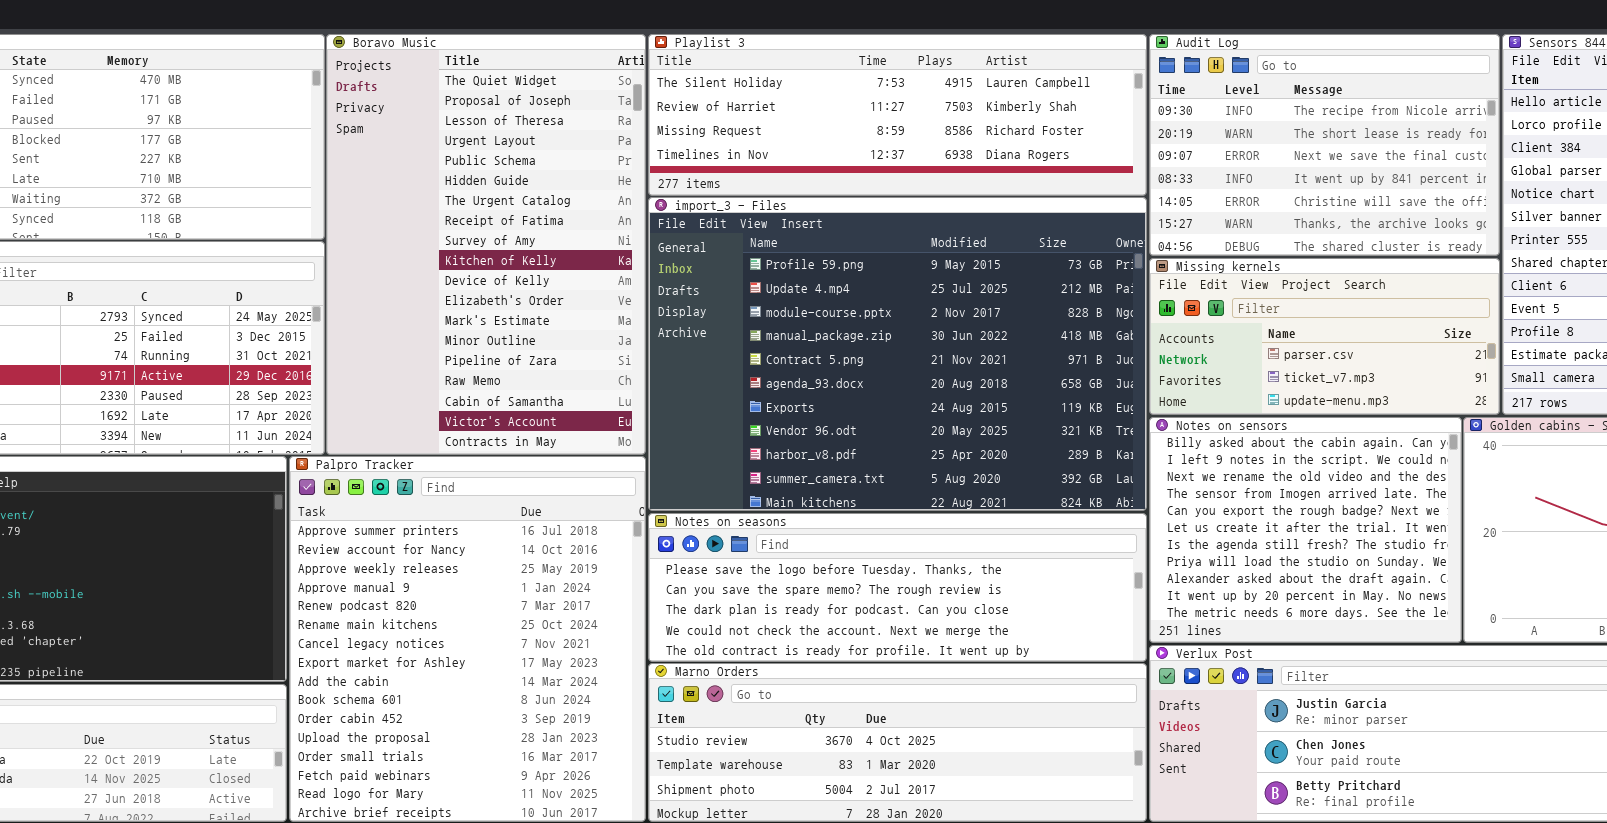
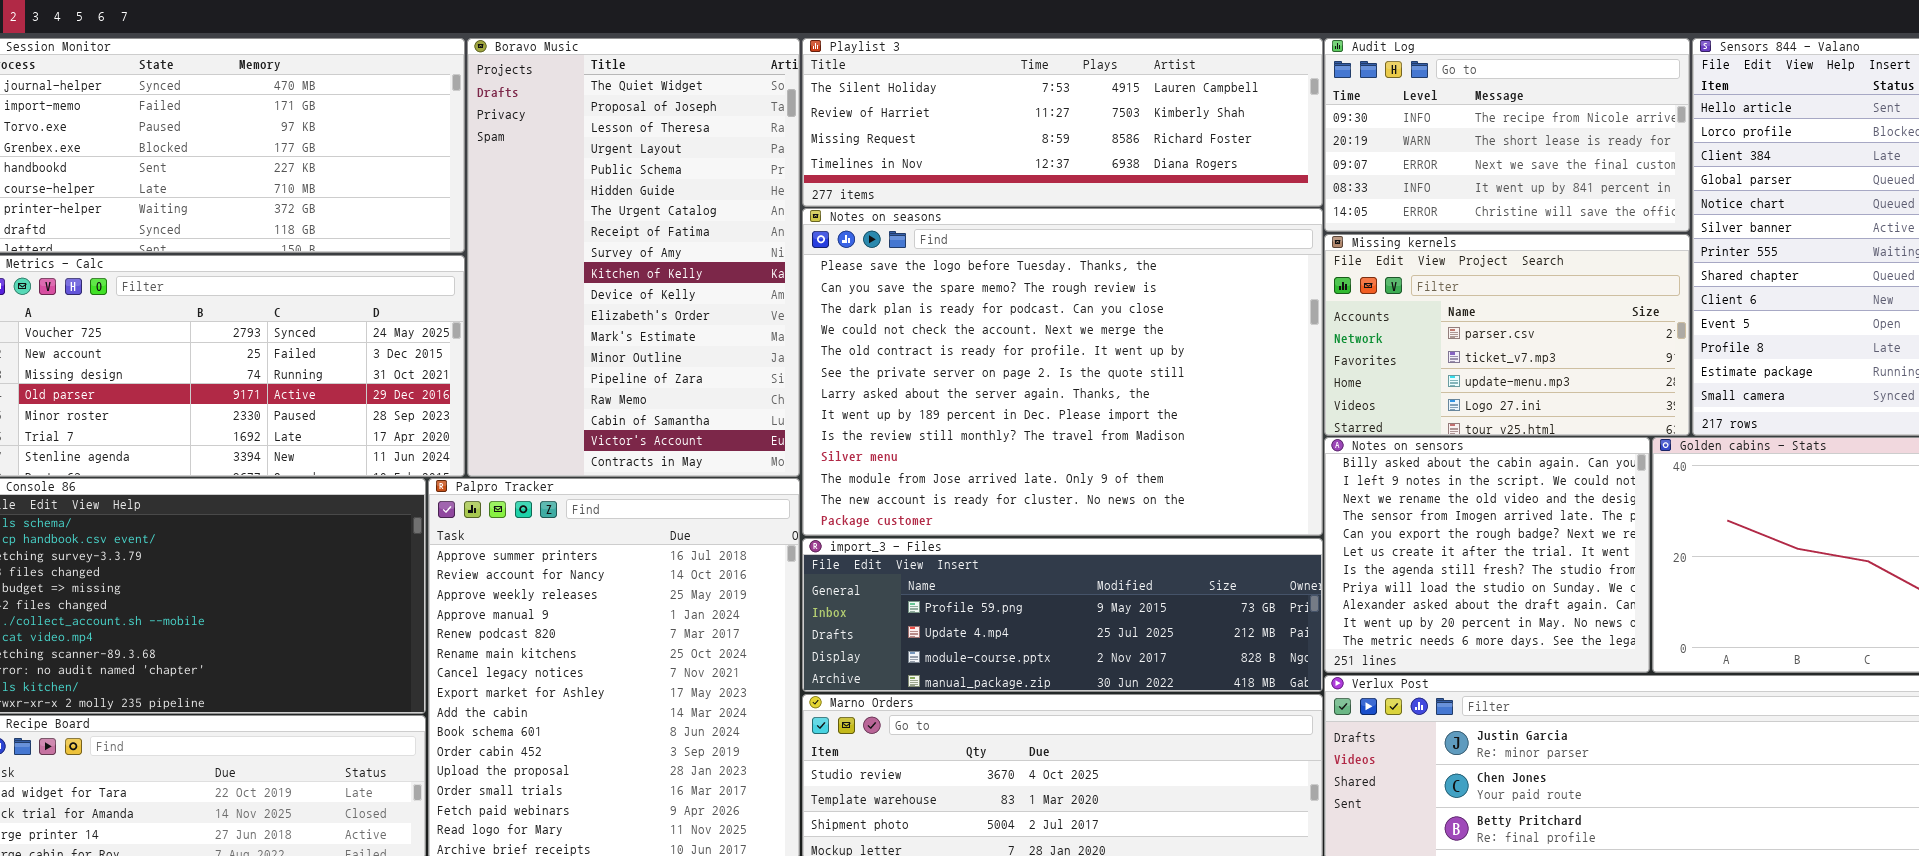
Audit Log: [1149,34,1500,256] -> [1324,38,1690,232], resized
import_3 - Files: [648,197,1147,511] -> [802,538,1323,692], moved, resized
Missing kernels: [1149,258,1500,415] -> [1324,234,1690,436], resized
Notes on seasons: [648,513,1147,662] -> [802,208,1323,536], moved, resized

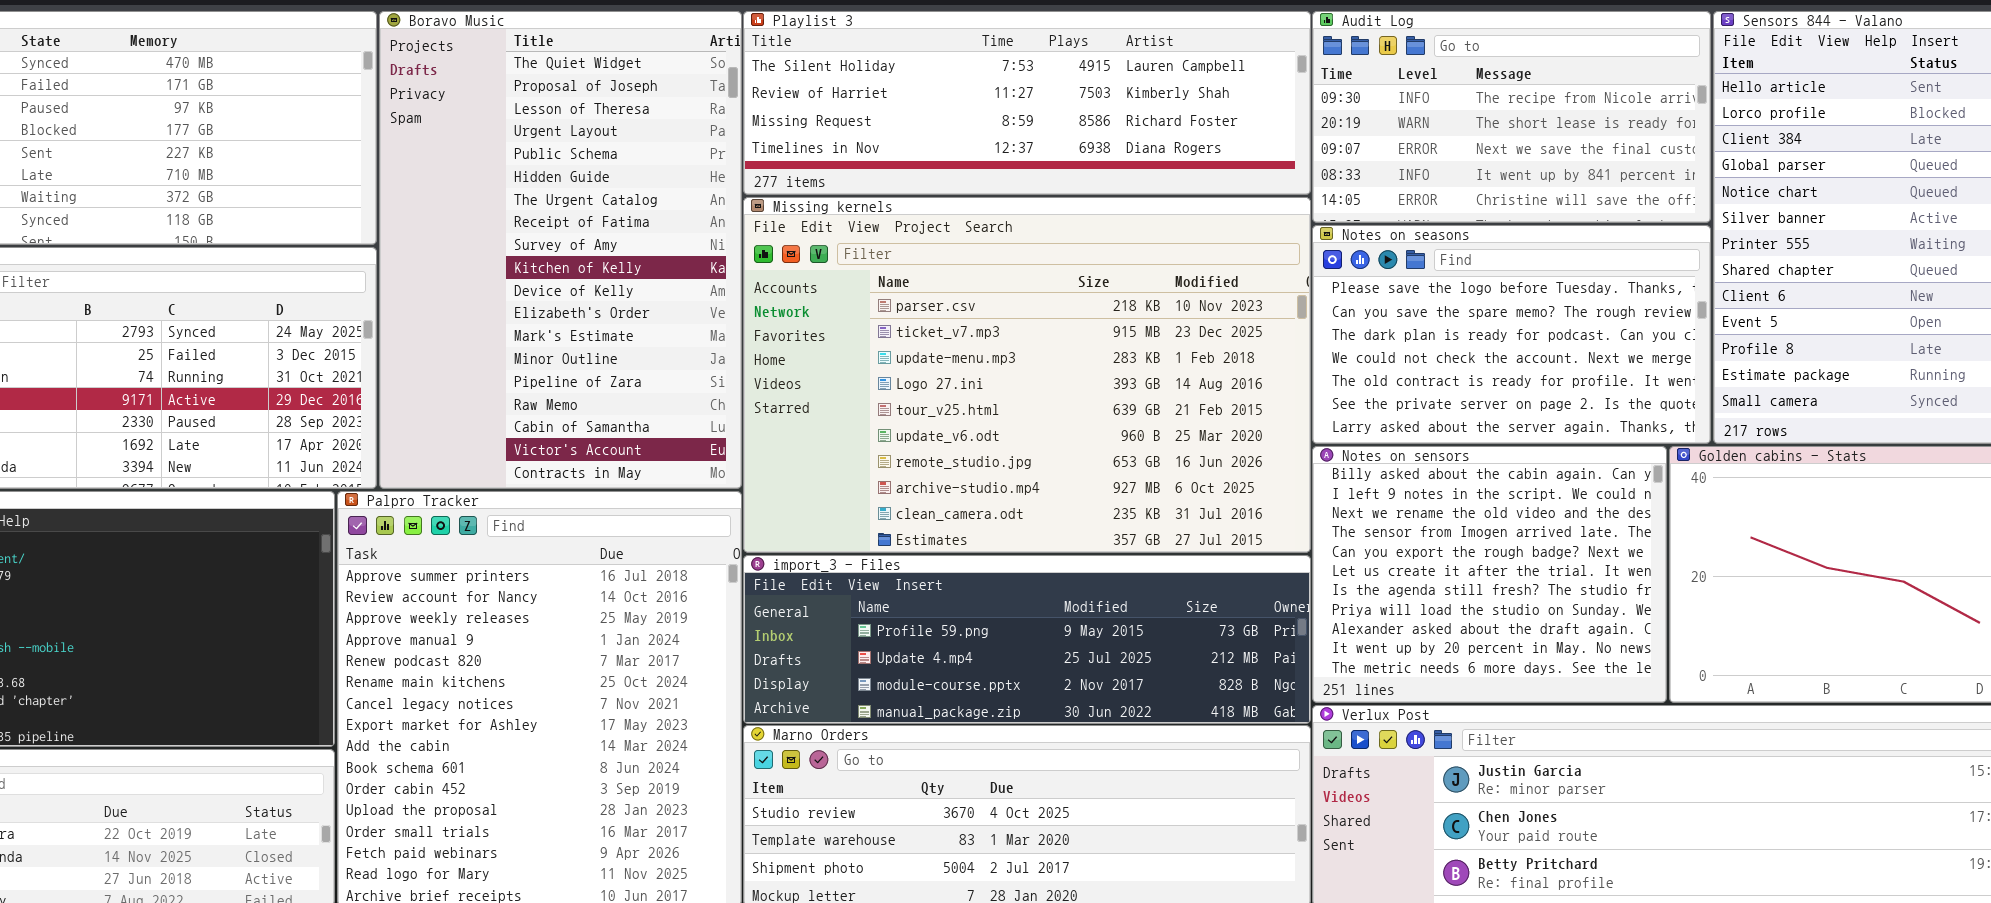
Notes on seasons: [802,208,1323,536] -> [1312,225,1711,444], moved, resized
Missing kernels: [1324,234,1690,436] -> [743,197,1311,553], moved, resized

